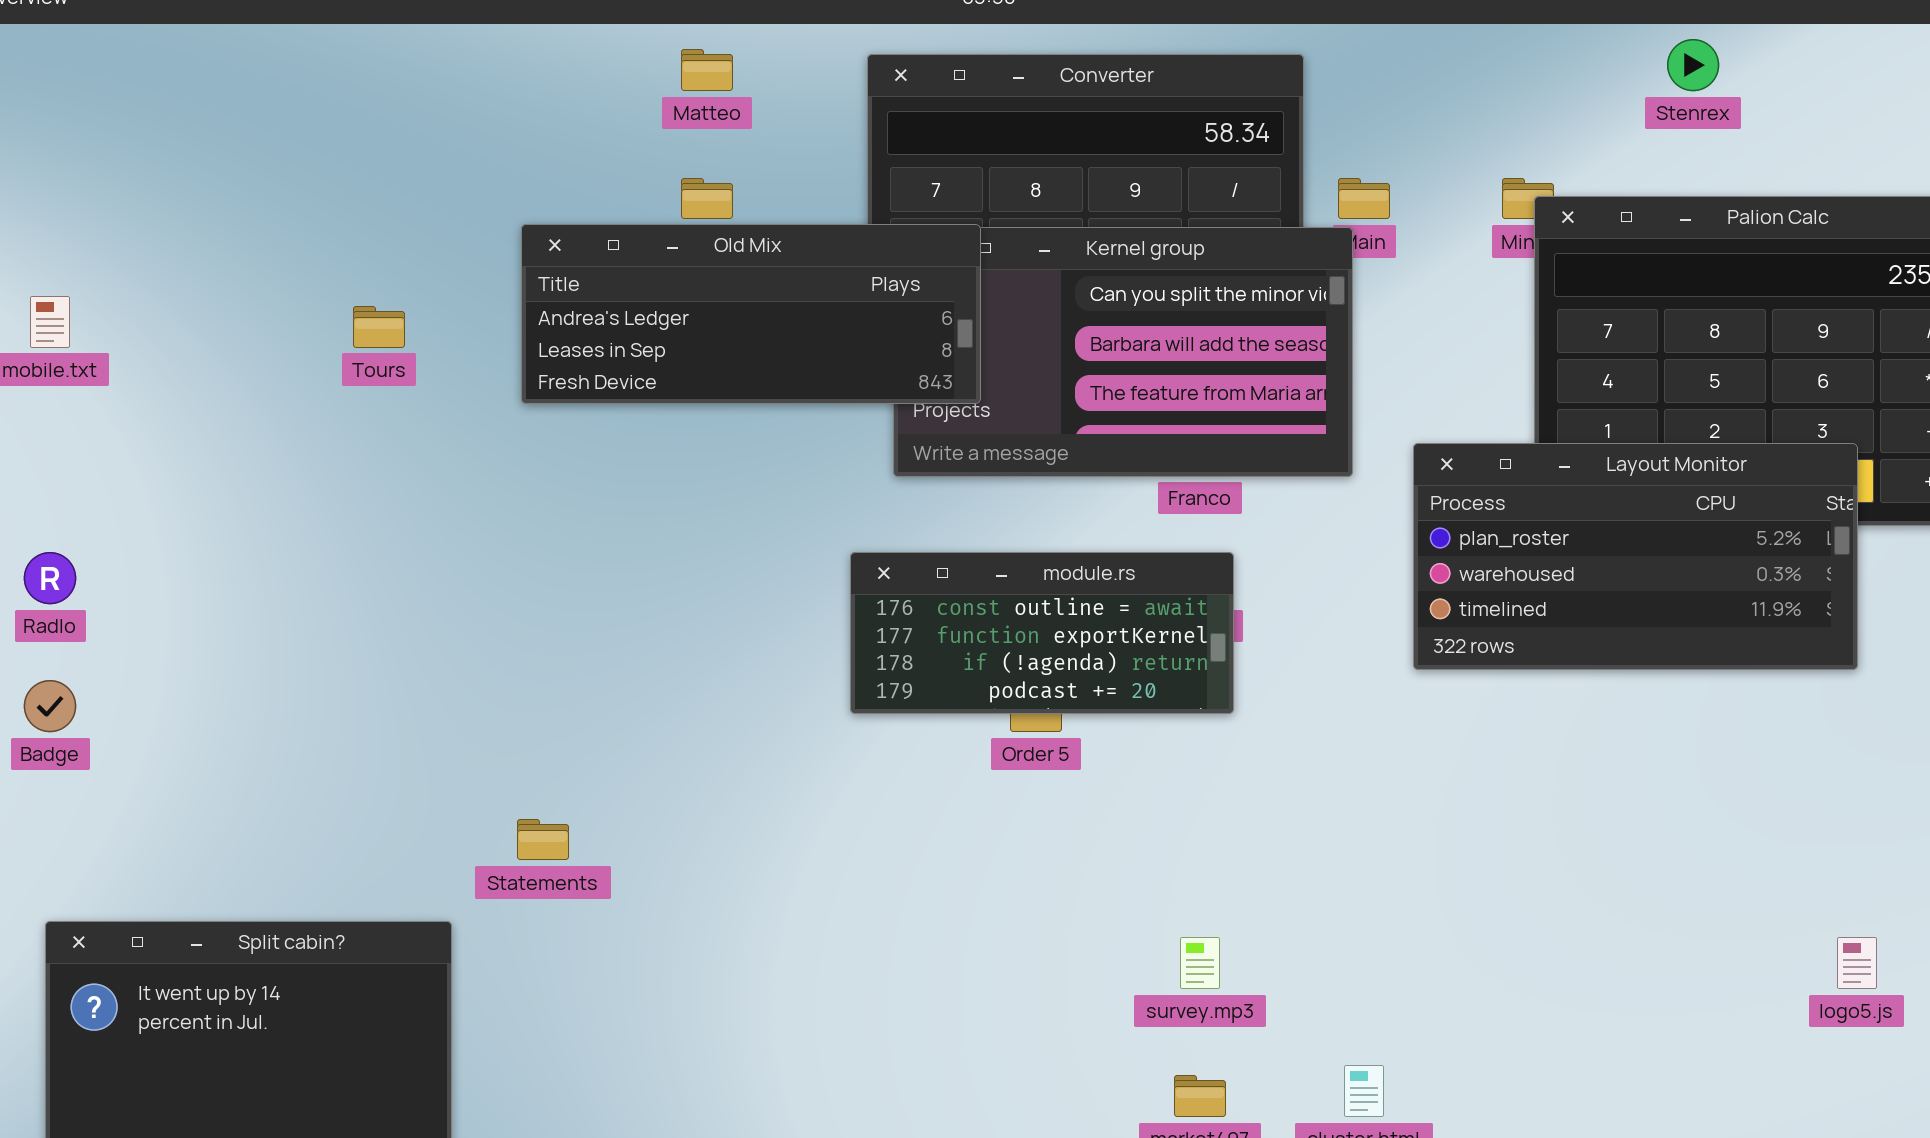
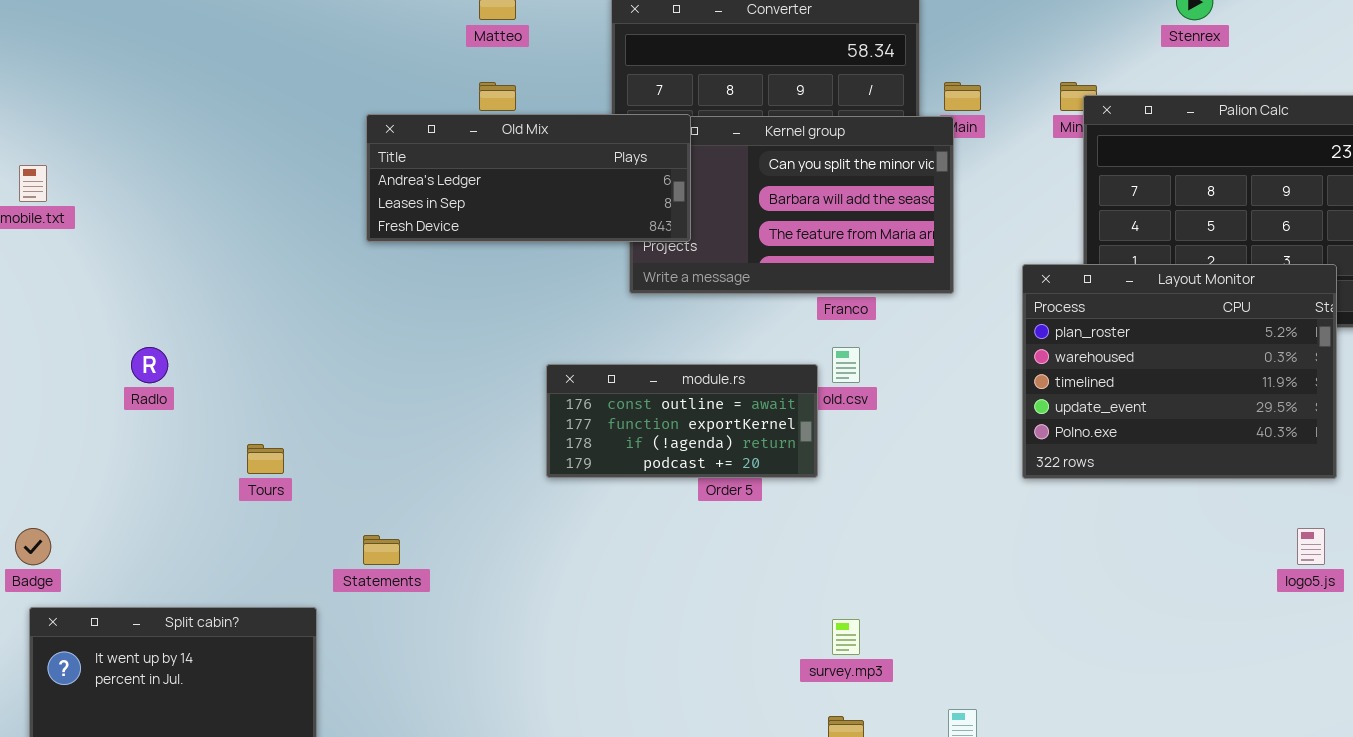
Tours: [353,306,405,348] -> [247,444,284,474], moved
Layout Monitor: [1413,443,1858,670] -> [1022,264,1337,479], moved, resized
Radlo: [24,552,76,604] -> [131,347,168,383], moved
module.rs: [850,552,1234,714] -> [546,364,818,478], moved
Badge: [24,680,76,732] -> [15,528,51,565], moved
logo5.js: [1837,937,1877,989] -> [1297,528,1325,565], moved

